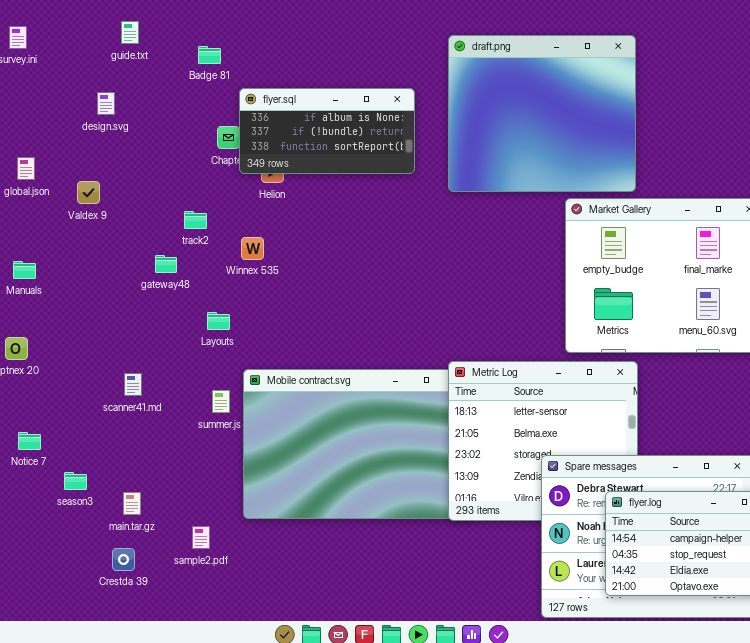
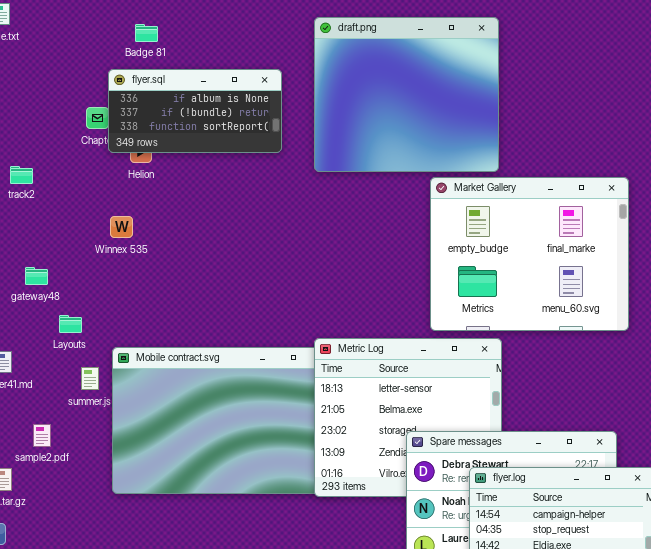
Badge 81: [198,46,221,64] -> [135,24,158,42], moved
track2: [184,211,207,229] -> [10,166,33,184], moved
gateway48: [155,255,177,273] -> [25,267,48,285], moved
Layouts: [207,312,230,330] -> [59,315,82,333], moved
sample2.pdf: [192,526,210,549] -> [33,424,51,447], moved

